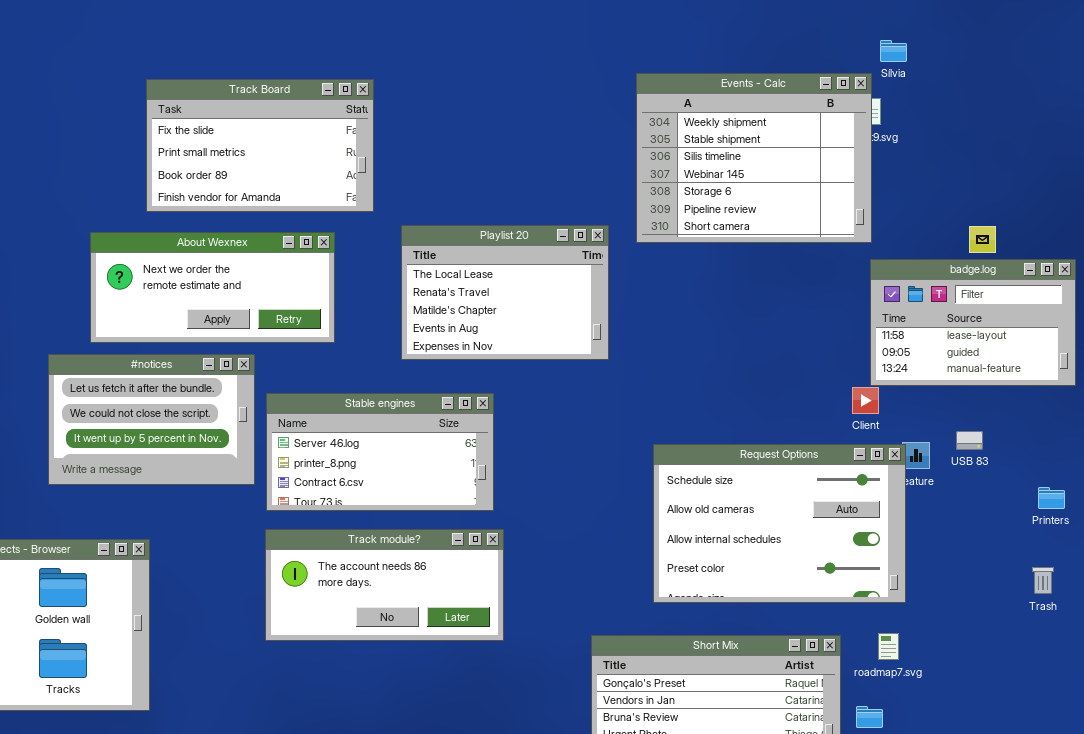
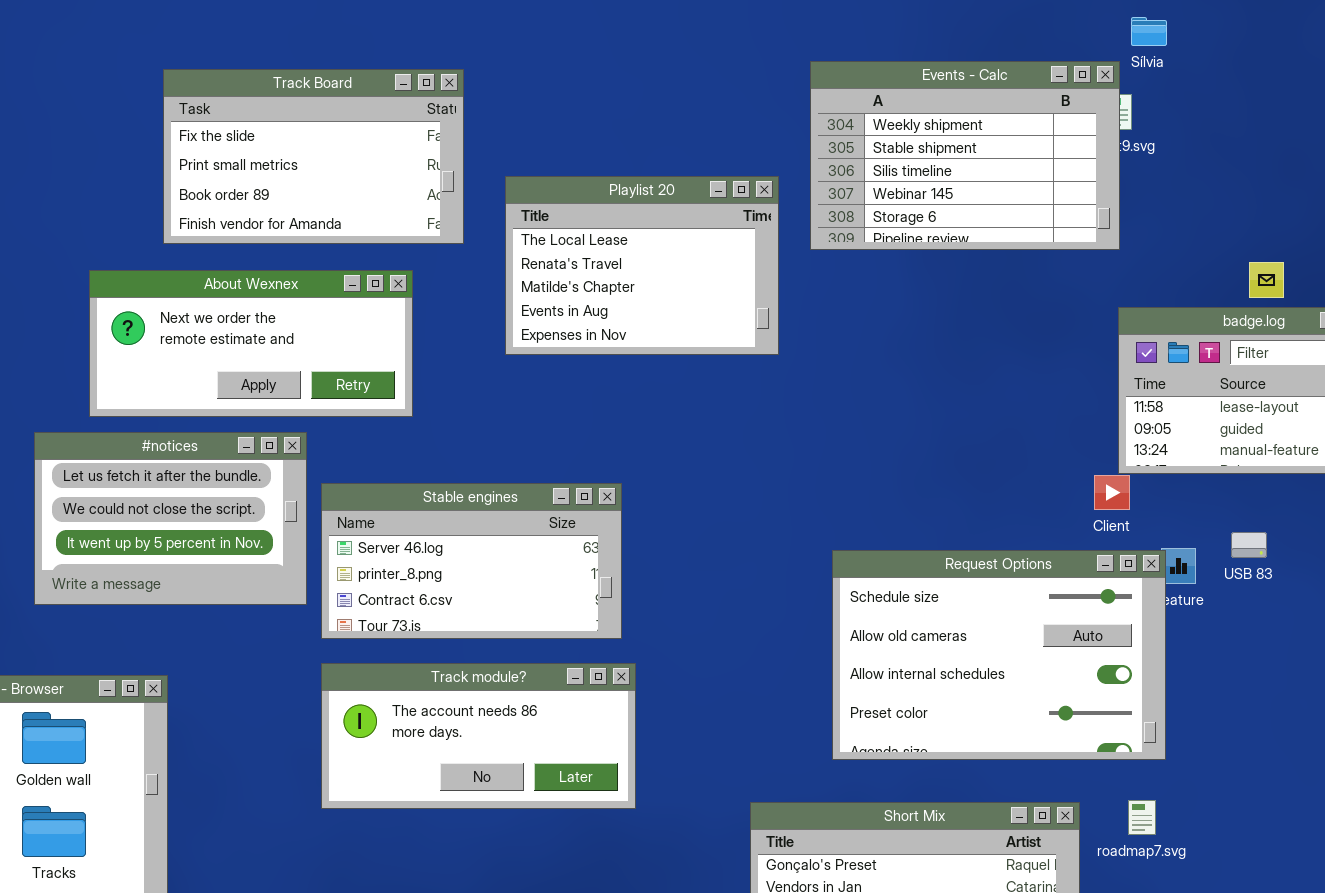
Events - Calc: [636,73,872,243] -> [810,61,1120,250], resized
Playlist 20: [401,225,609,360] -> [505,176,779,355], moved

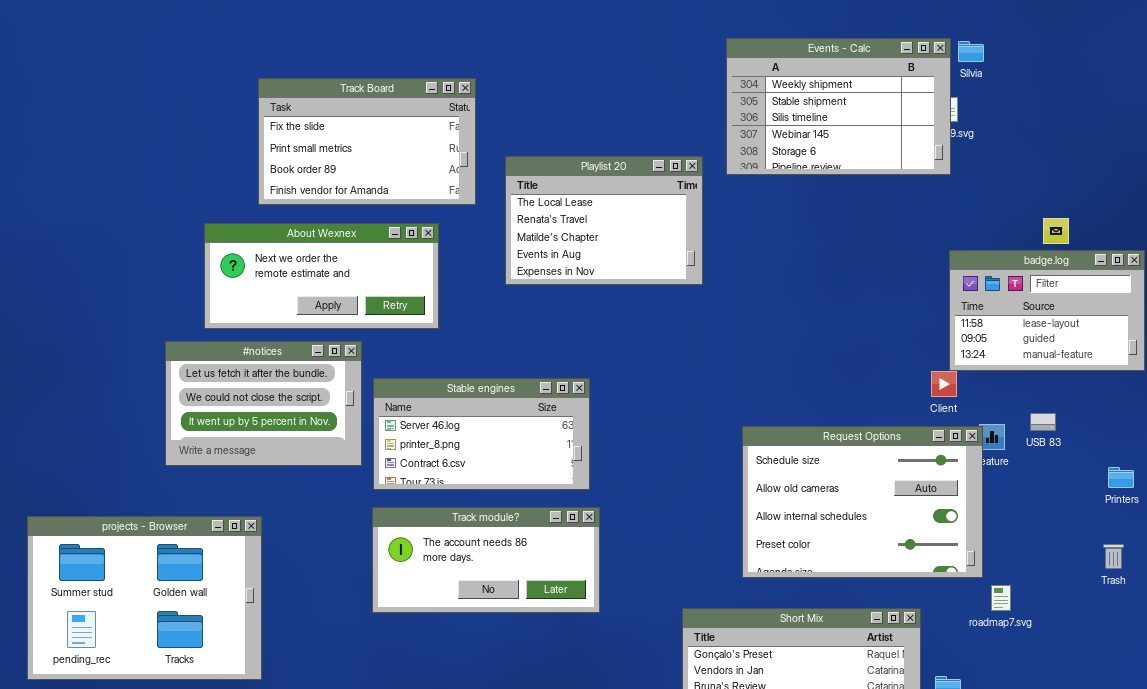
Events - Calc: [810,61,1120,250] -> [726,38,951,175], moved
roadmap7.svg: [1128,800,1156,835] -> [991,585,1011,611], moved

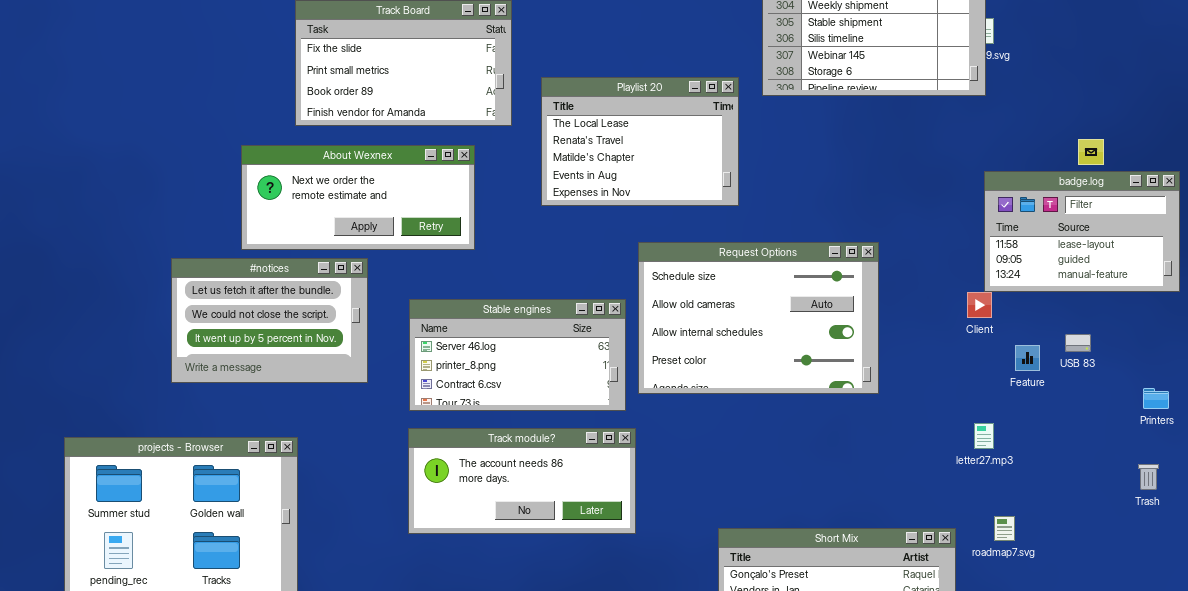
#notices: [165,341,362,466] -> [171,258,368,383], moved
Request Options: [742,426,983,578] -> [638,242,879,394], moved
roadmap7.svg: [991,585,1011,611] -> [994,516,1015,541], moved

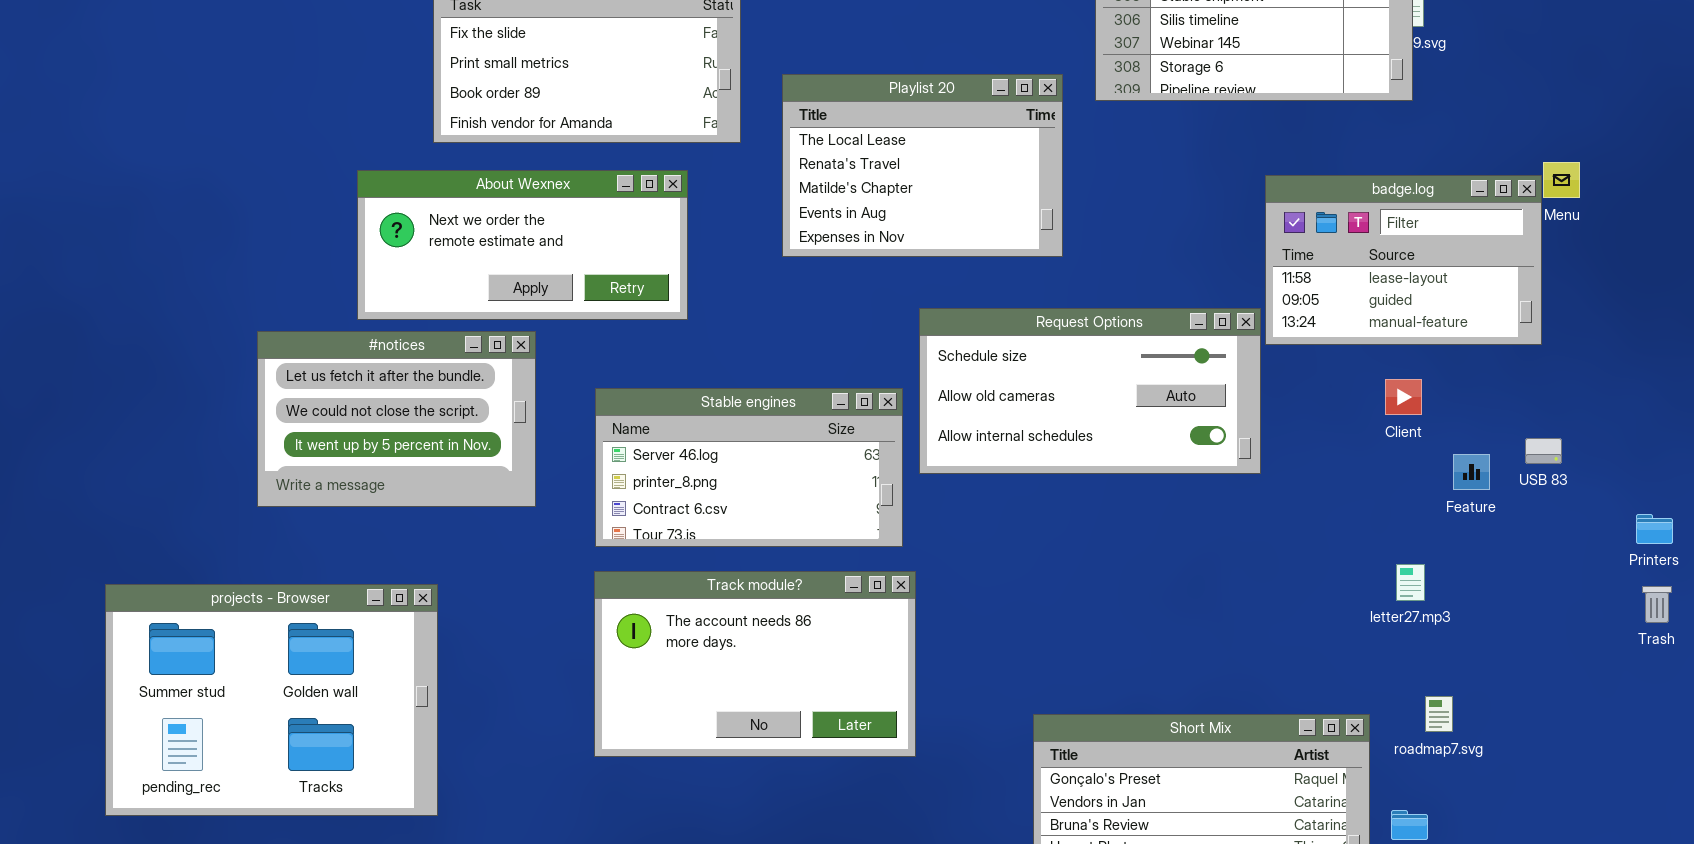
badge.log: [984,171,1180,292] -> [1265,175,1542,345], moved
Request Options: [638,242,879,394] -> [919,308,1261,474], resized
Track module?: [408,428,636,534] -> [594,571,916,757], resized
Trash: [1138,464,1159,490] -> [1642,586,1672,623], moved

